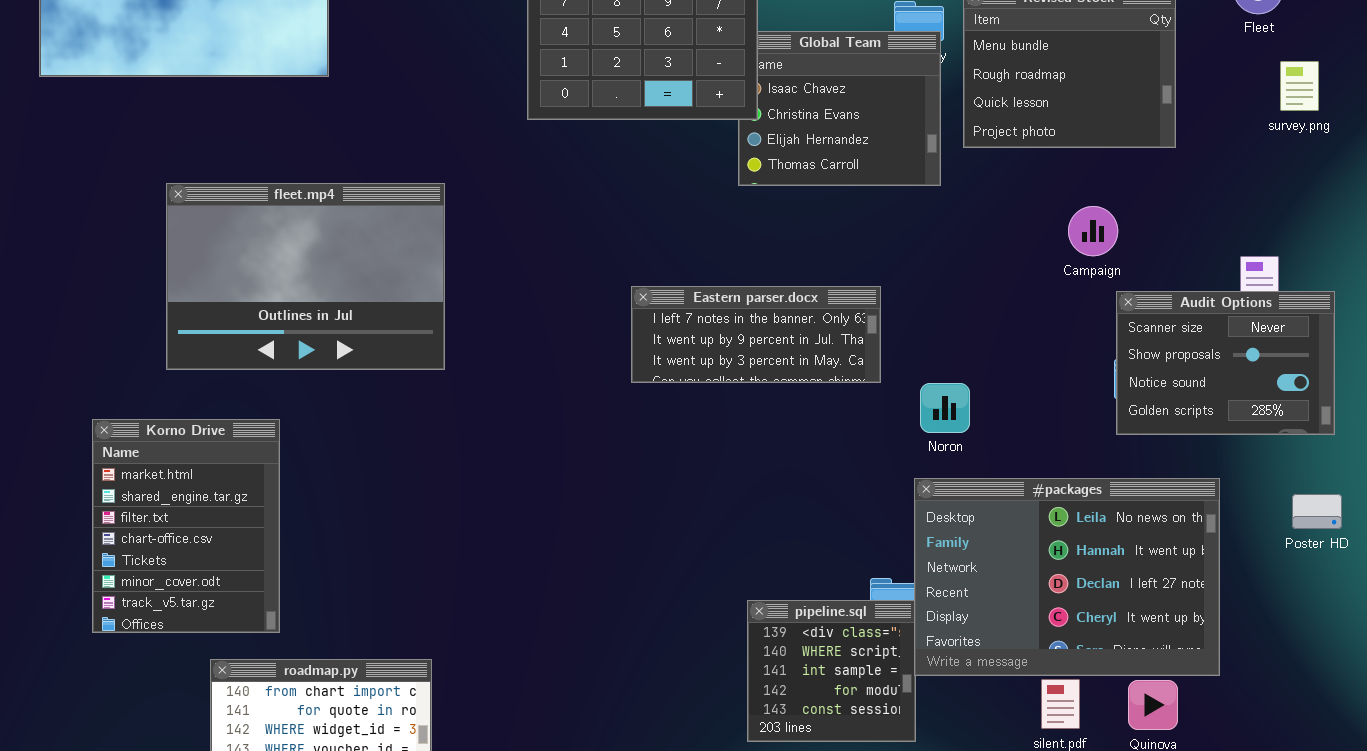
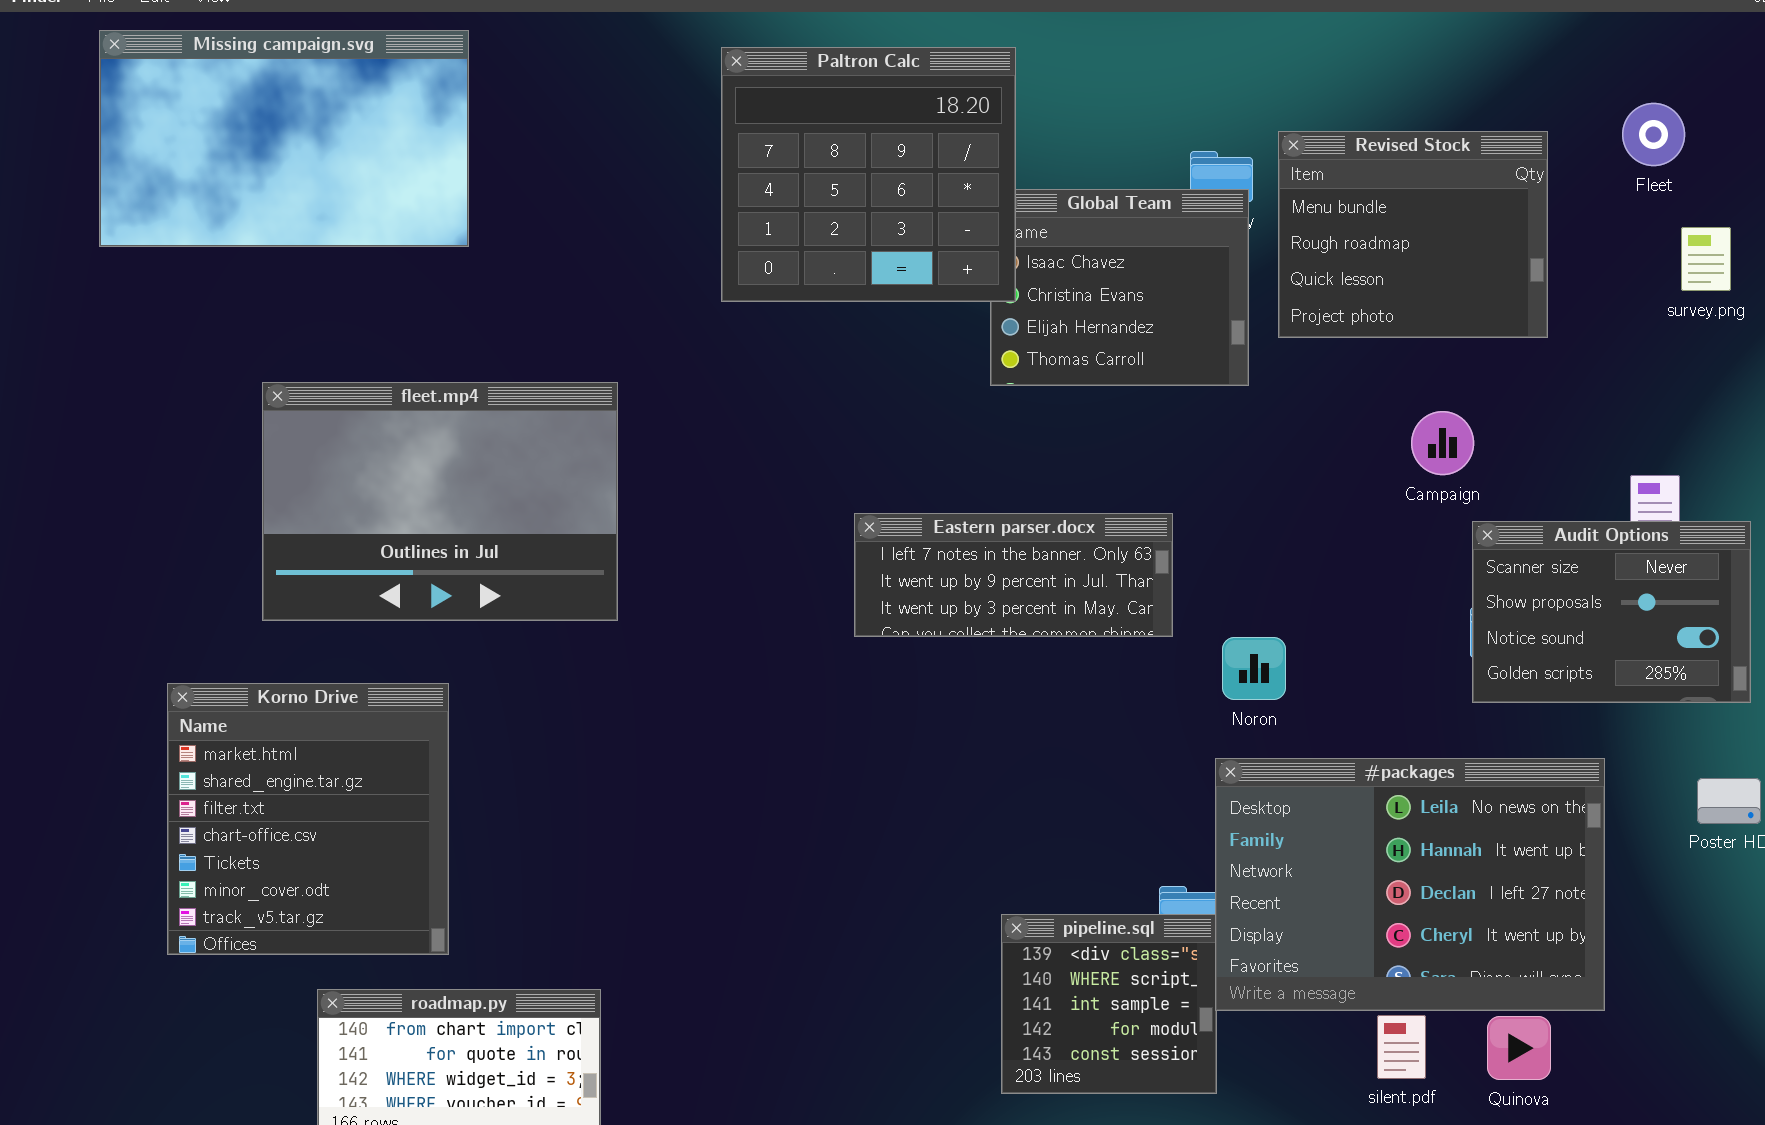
Korno Drive: [92,419,280,633] -> [167,683,449,955], resized

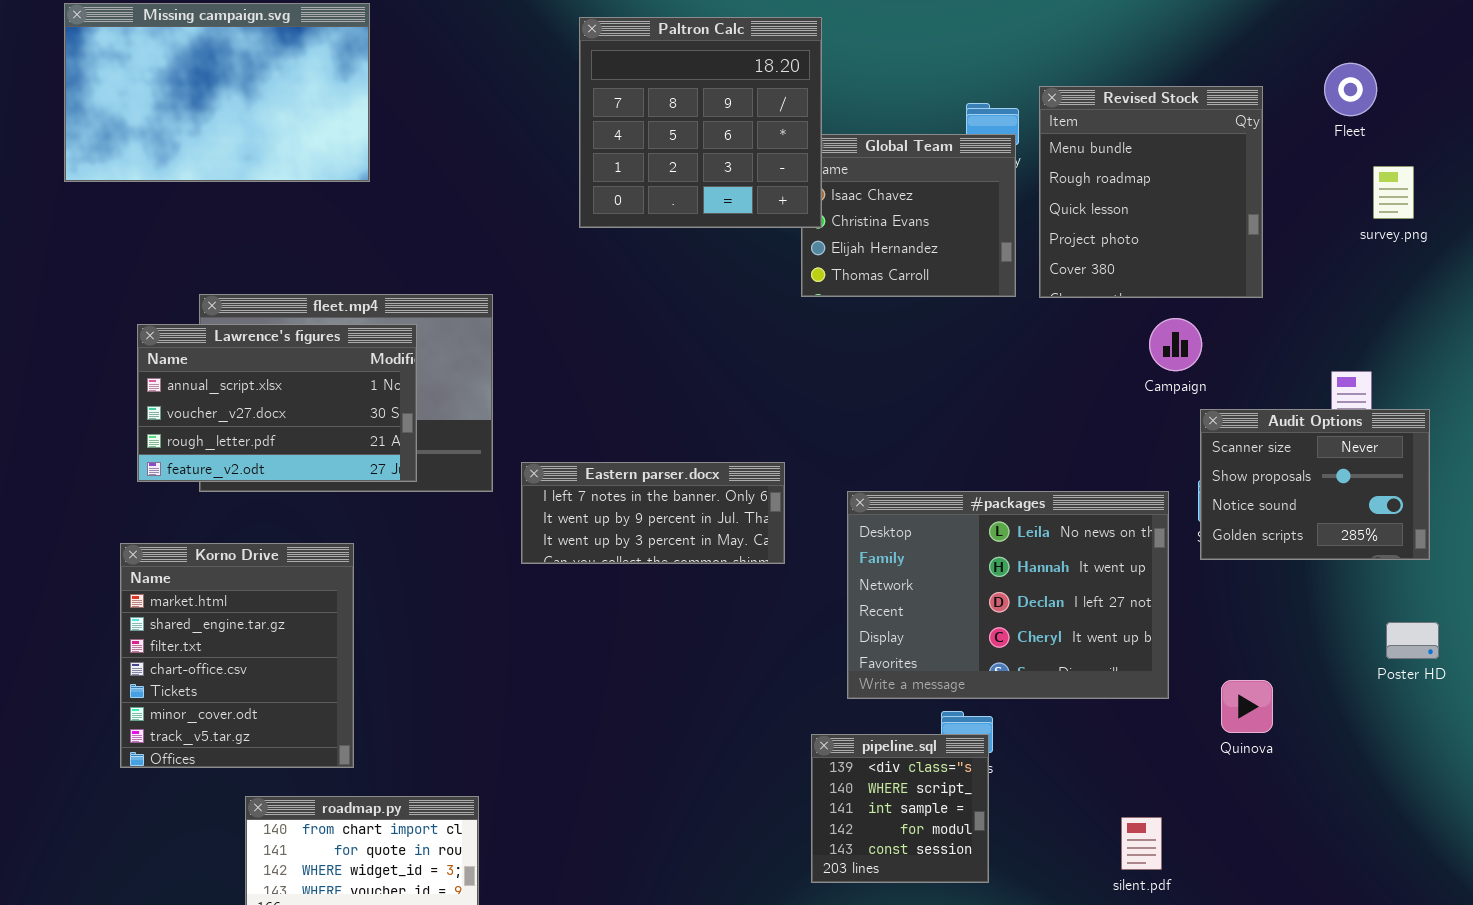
Revised Stock: [1278,131,1548,338] -> [1039,86,1263,298], resized
Lawrence's figures: none -> [137,324,417,482], opened
Eastern parser.docx: [854,513,1173,637] -> [521,462,785,564], moved
#packages: [1215,758,1605,1011] -> [847,491,1169,699], moved
Quinova: [1487,1016,1551,1080] -> [1221,680,1273,733], moved

